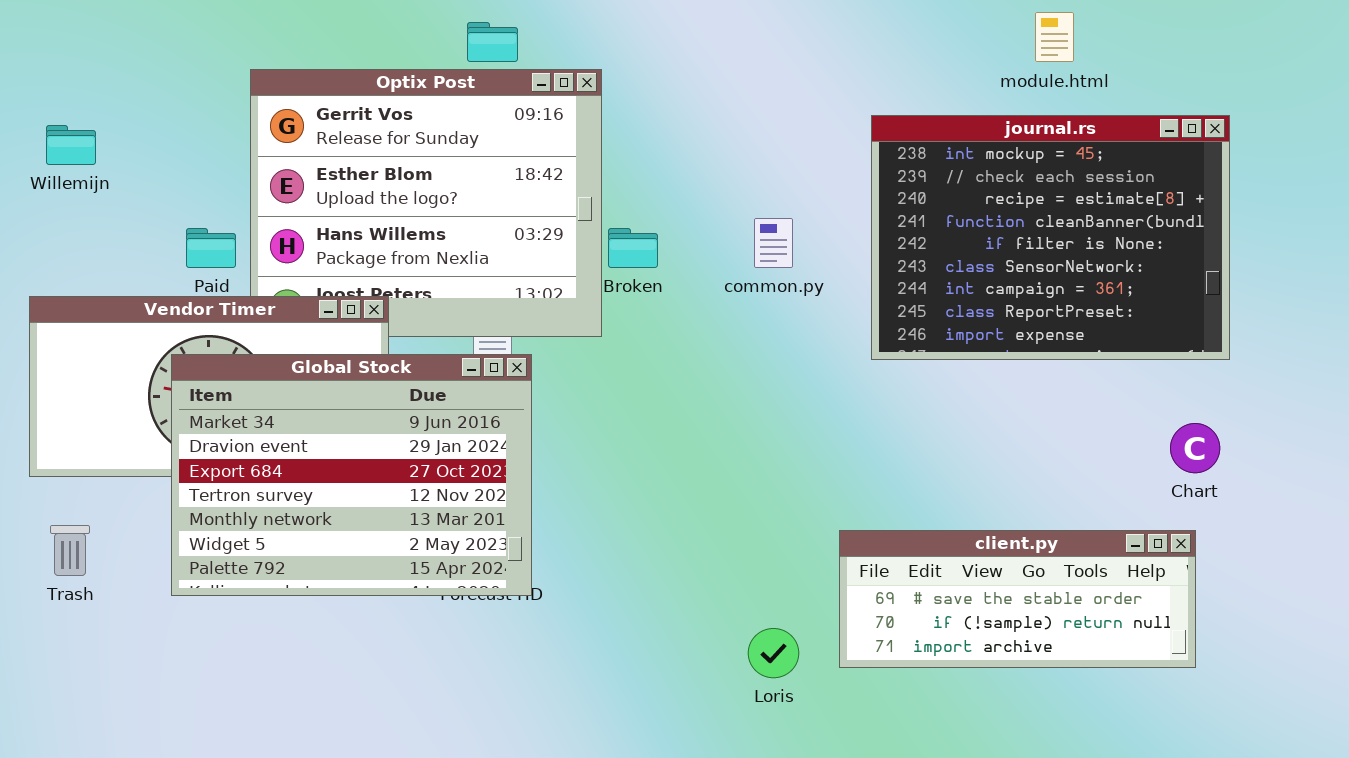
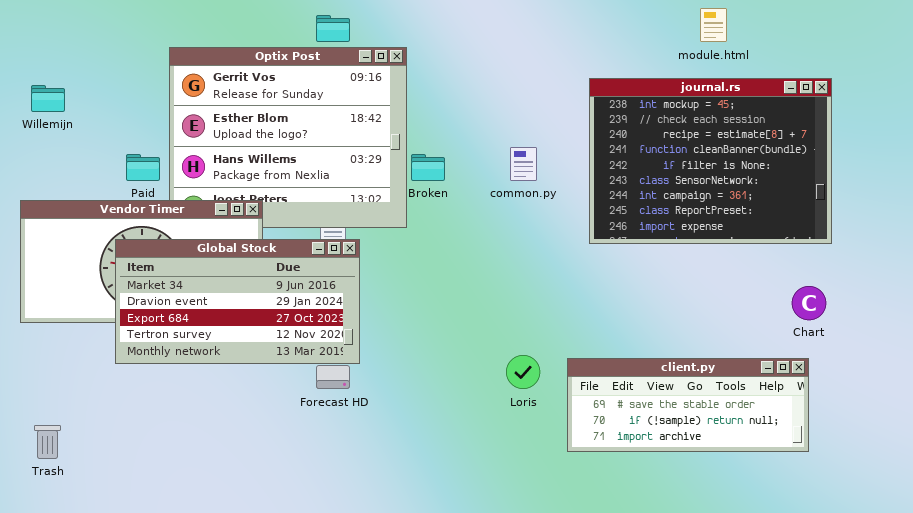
Global Stock: [171,354,532,596] -> [115,239,360,364], resized
Trash: [50,525,90,576] -> [34,425,61,459], moved
Loris: [748,628,799,678] -> [506,355,540,389], moved

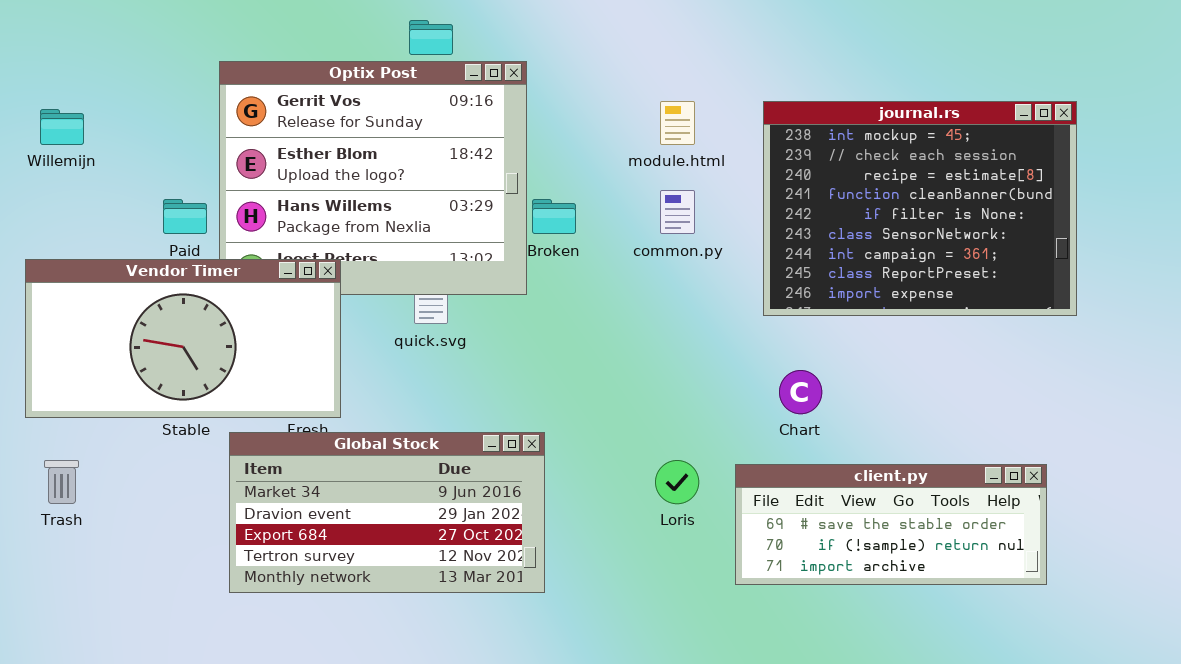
module.html: [700,8,727,42] -> [660,101,695,145], moved
Global Stock: [115,239,360,364] -> [229,432,545,593], moved
Chart: [792,286,826,320] -> [779,370,822,414], moved
Trash: [34,425,61,459] -> [44,460,79,504], moved

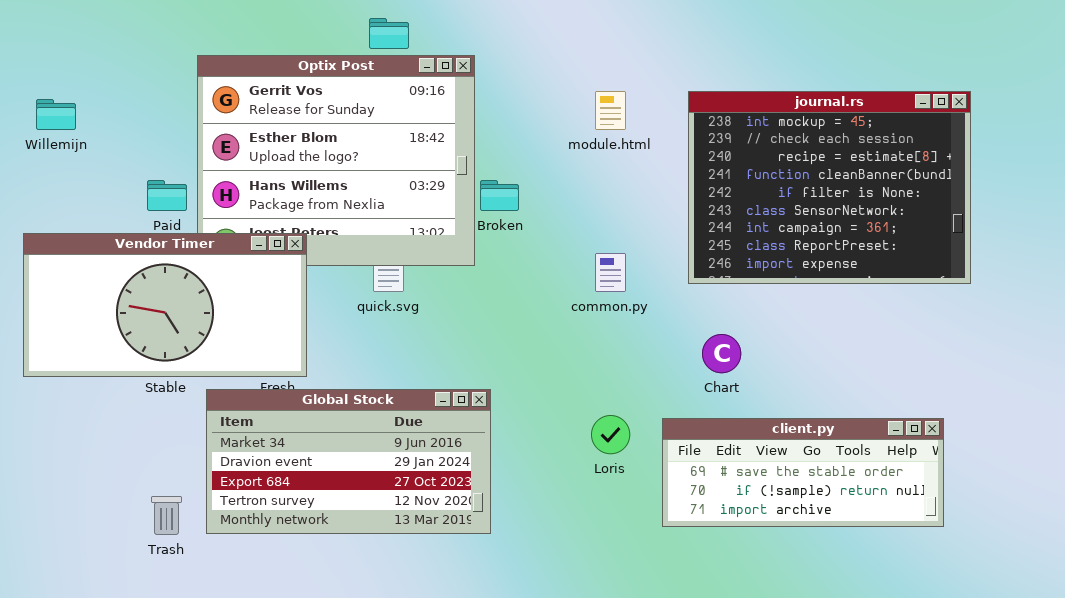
common.py: [660,190,695,234] -> [595,253,626,292], moved
Trash: [44,460,79,504] -> [151,496,182,535], moved

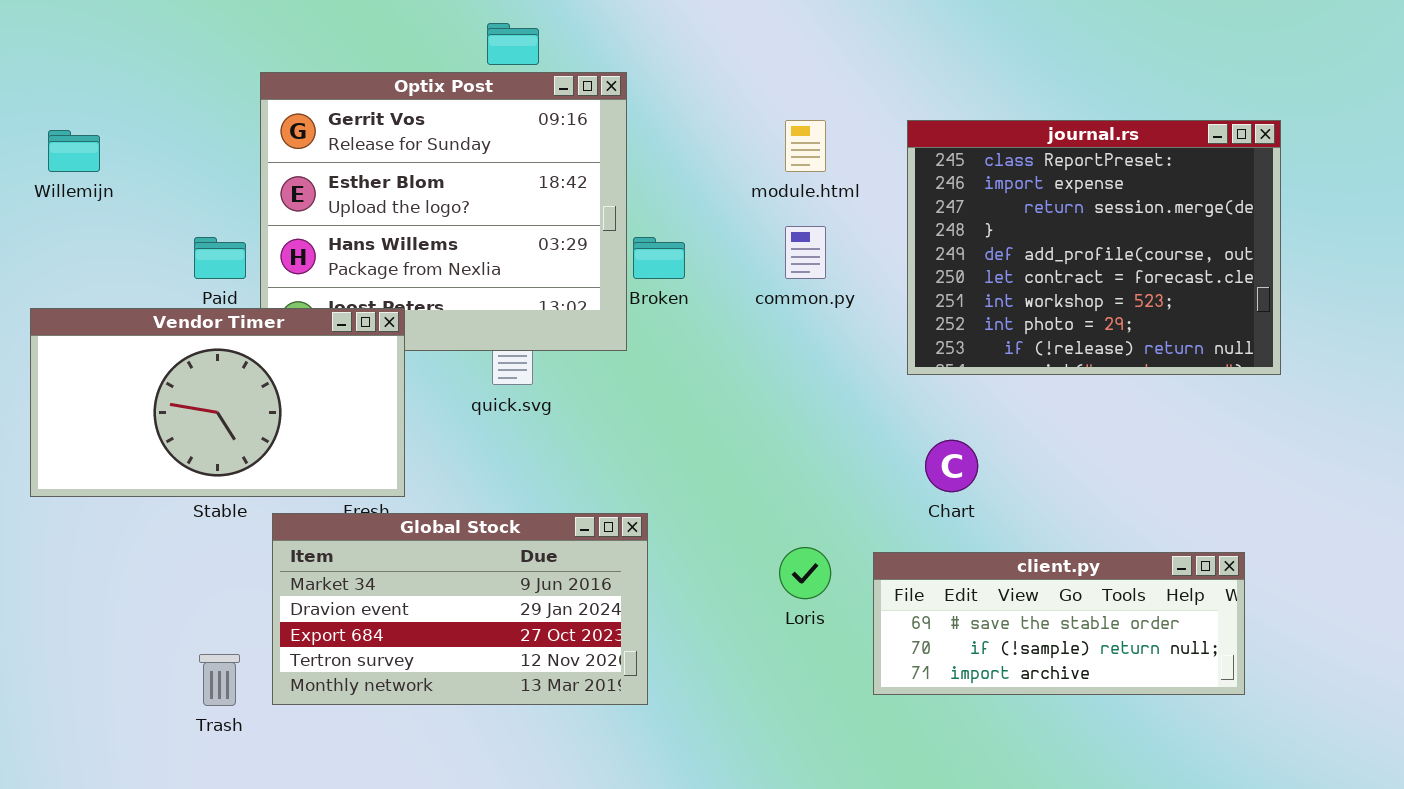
journal.rs: [688,91,971,284] -> [907,120,1281,375], scrolled down 7 rows
common.py: [595,253,626,292] -> [785,226,826,279], moved

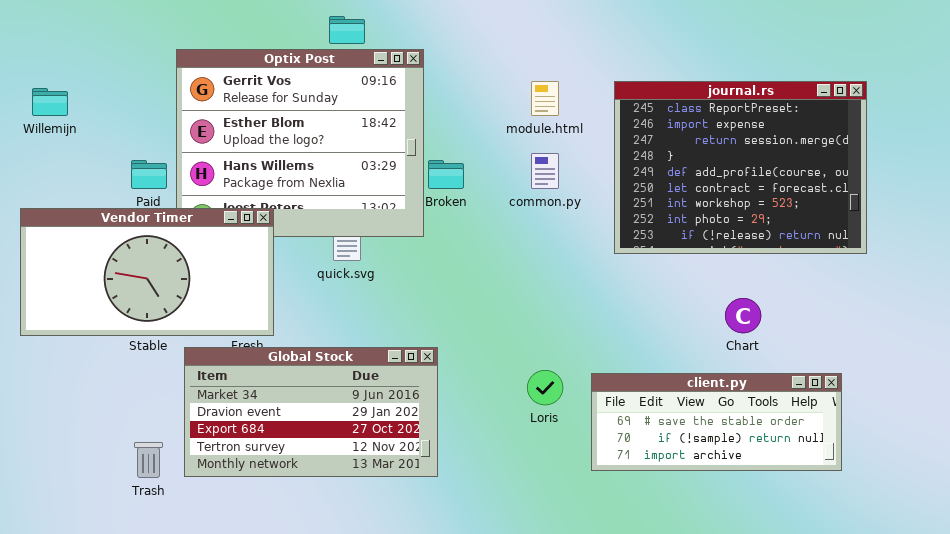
Chart: [925,440,978,492] -> [725,298,761,333], moved

